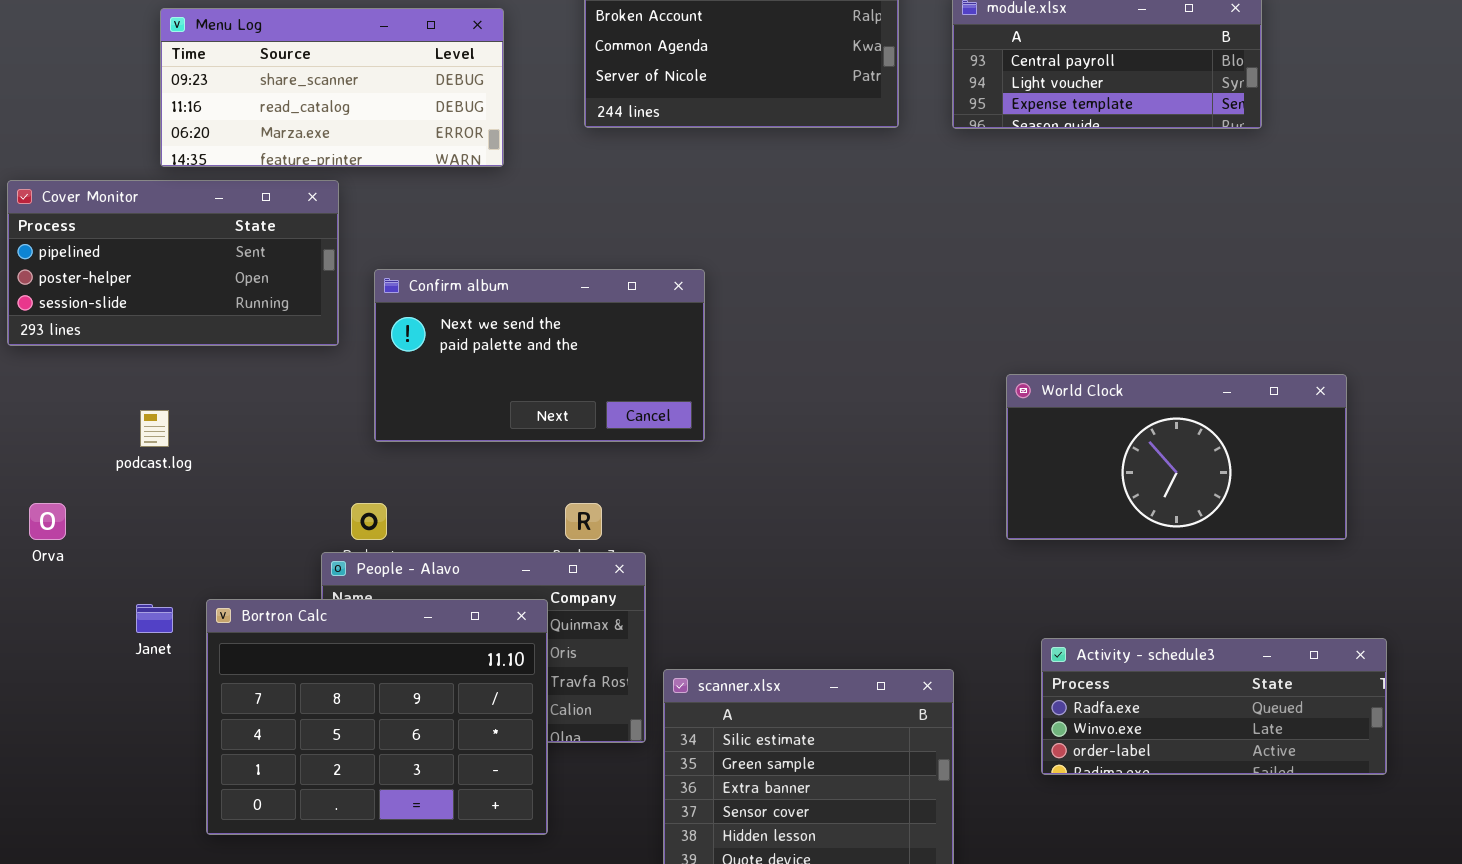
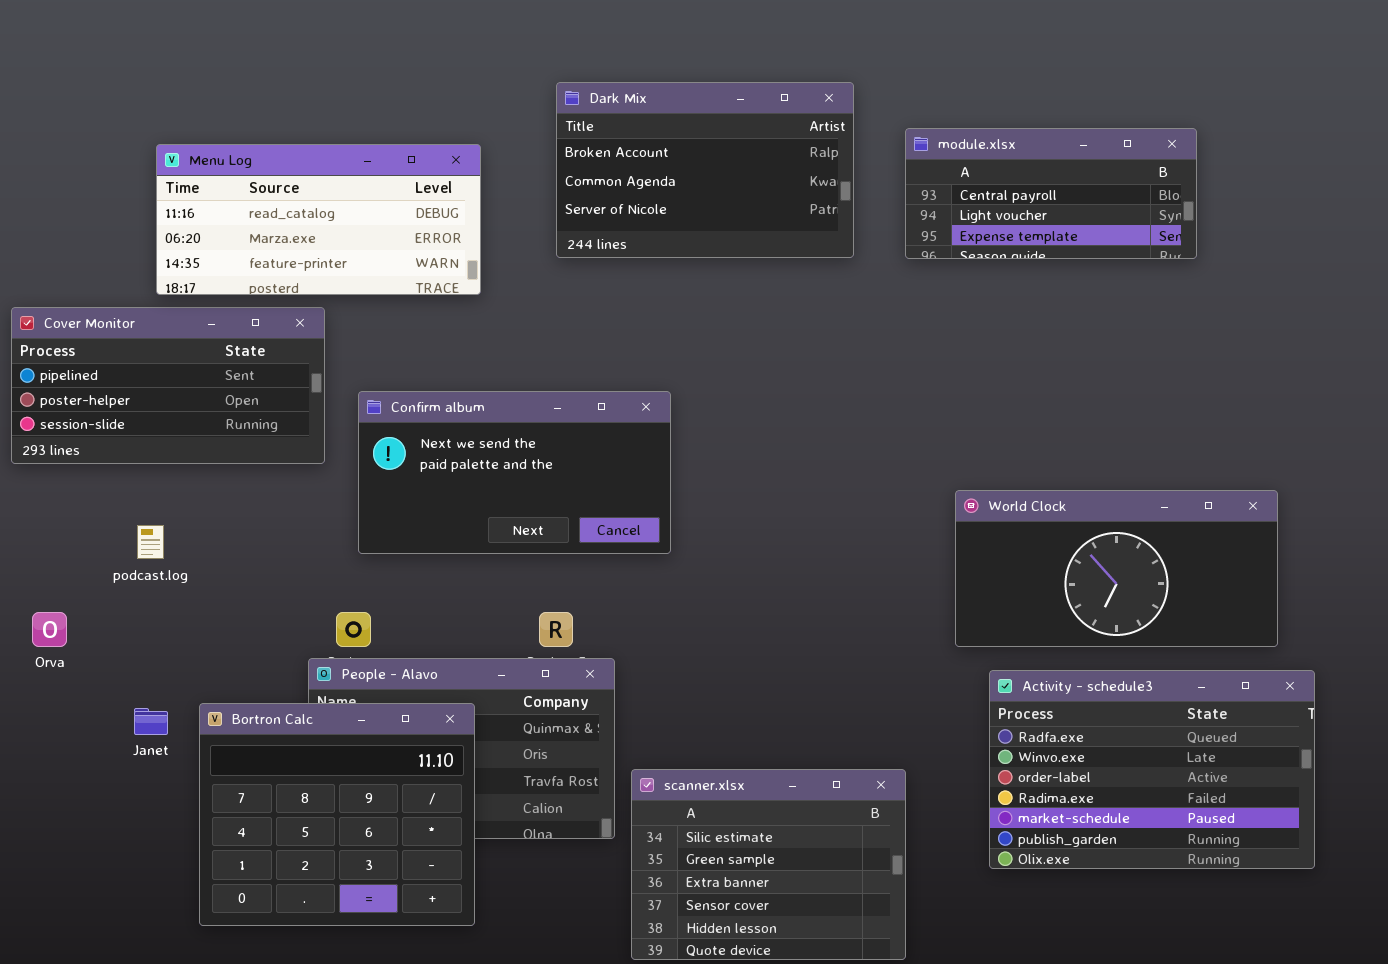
Menu Log: [160,8,504,167] -> [156,144,481,295], scrolled down 1 row
Bortron Calc: [206,599,548,835] -> [199,703,475,926], resized
Activity - schedule3: [1041,638,1387,775] -> [989,670,1315,869], resized

